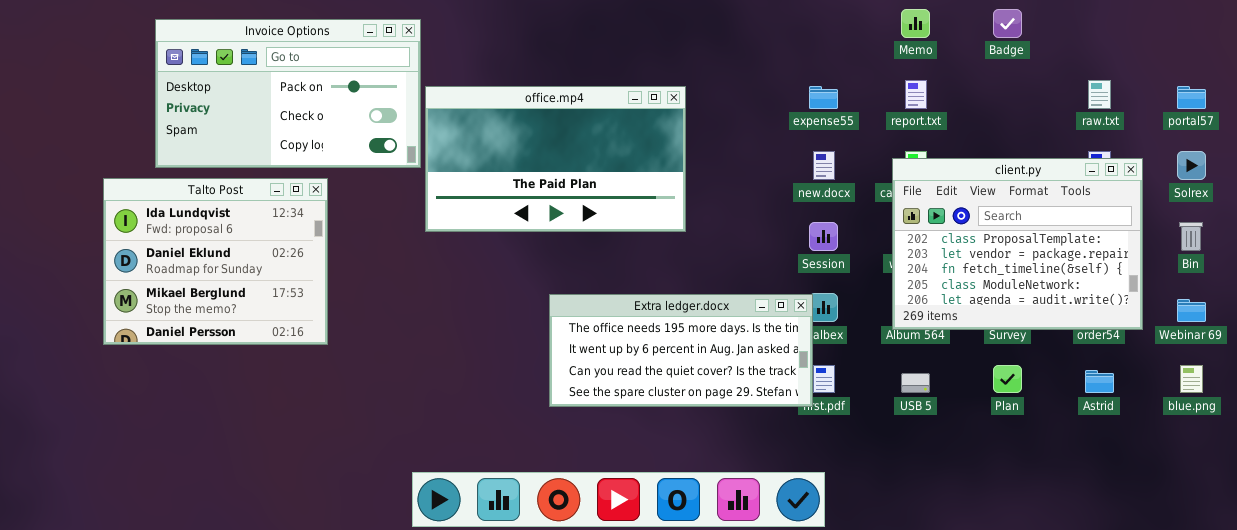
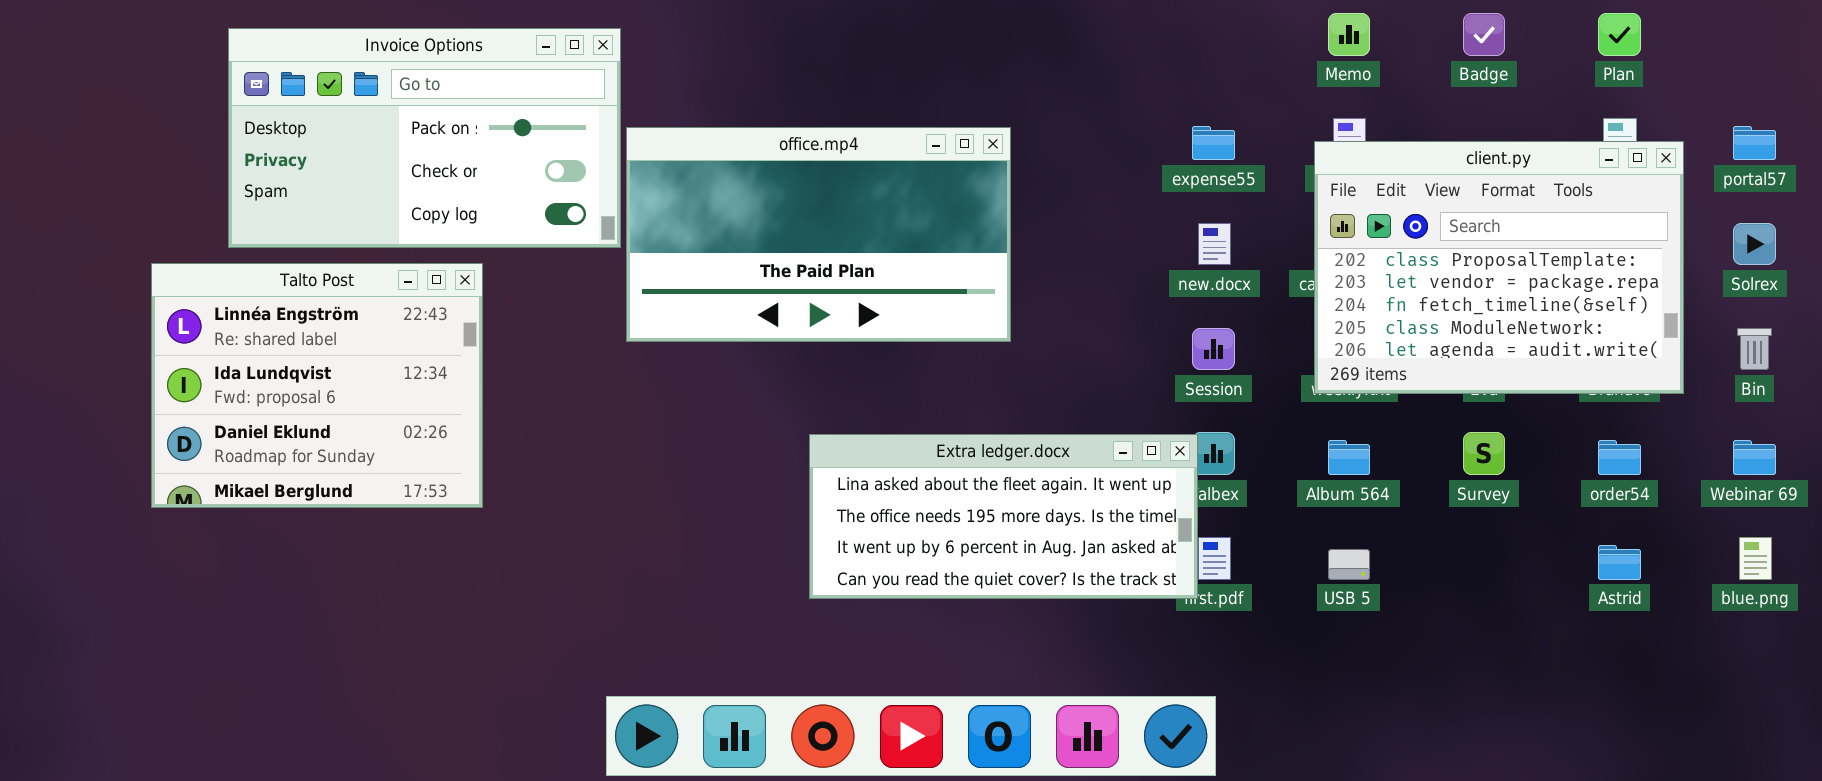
client.py: [892,158,1143,330] -> [1314,141,1684,394], moved
Talto Post: [103,178,328,345] -> [151,263,483,508], scrolled up 1 row
Extra ledger.docx: [549,294,813,407] -> [809,434,1198,599], scrolled up 1 row
Plan: [993,365,1022,393] -> [1598,13,1641,56], moved

